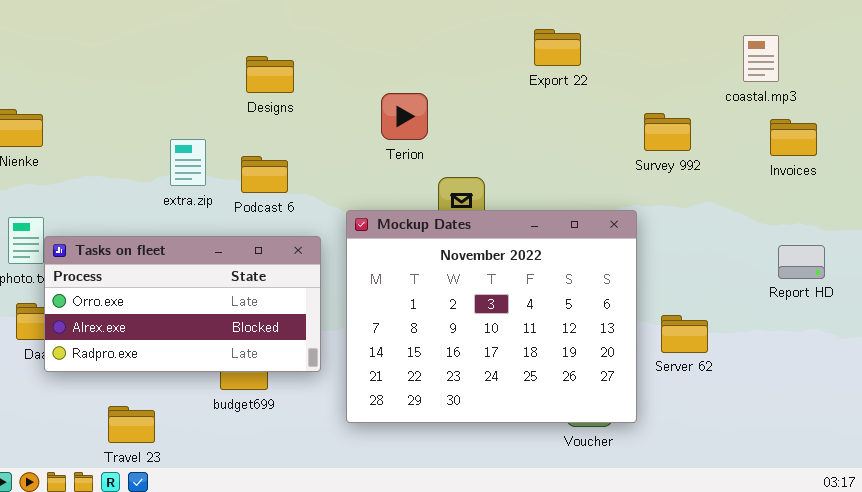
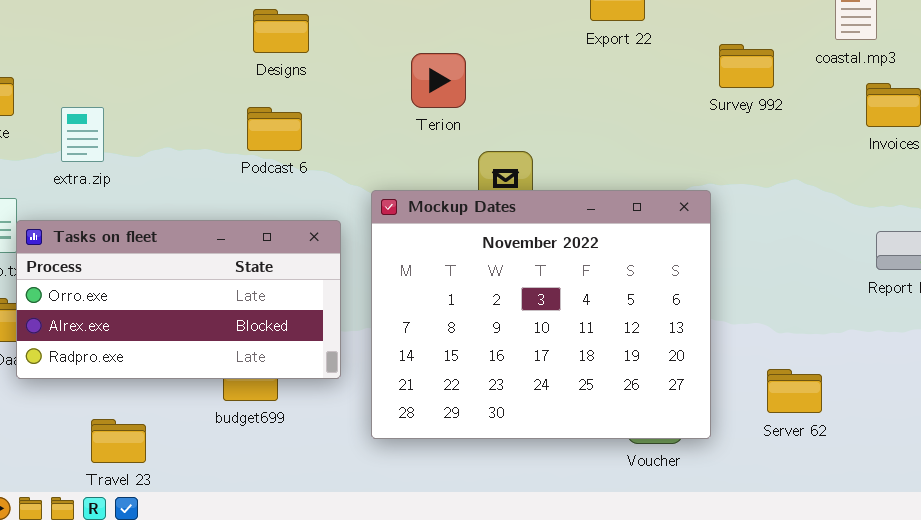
Survey 992: [644,113,691,151] -> [719,44,774,88], moved
extra.zip: [170,139,206,186] -> [61,107,104,162], moved
Podcast 6: [241,156,288,193] -> [247,107,302,151], moved
Server 62: [661,315,708,353] -> [767,369,822,413], moved

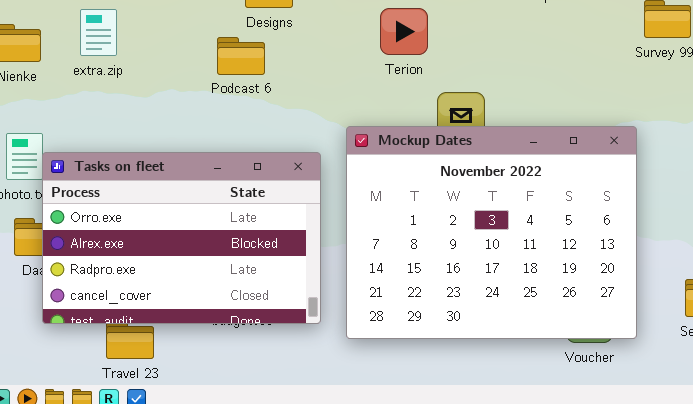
extra.zip: [61,107,104,162] -> [80,9,117,56], moved
Podcast 6: [247,107,302,151] -> [217,37,265,75], moved
Tasks on fleet: [16,220,341,379] -> [42,152,321,324], resized

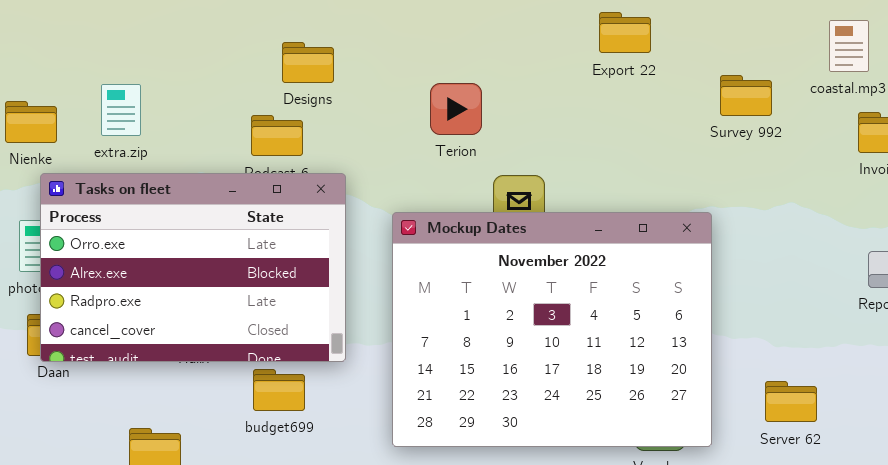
Tasks on fleet: [42,152,321,324] -> [40,173,346,362], moved

